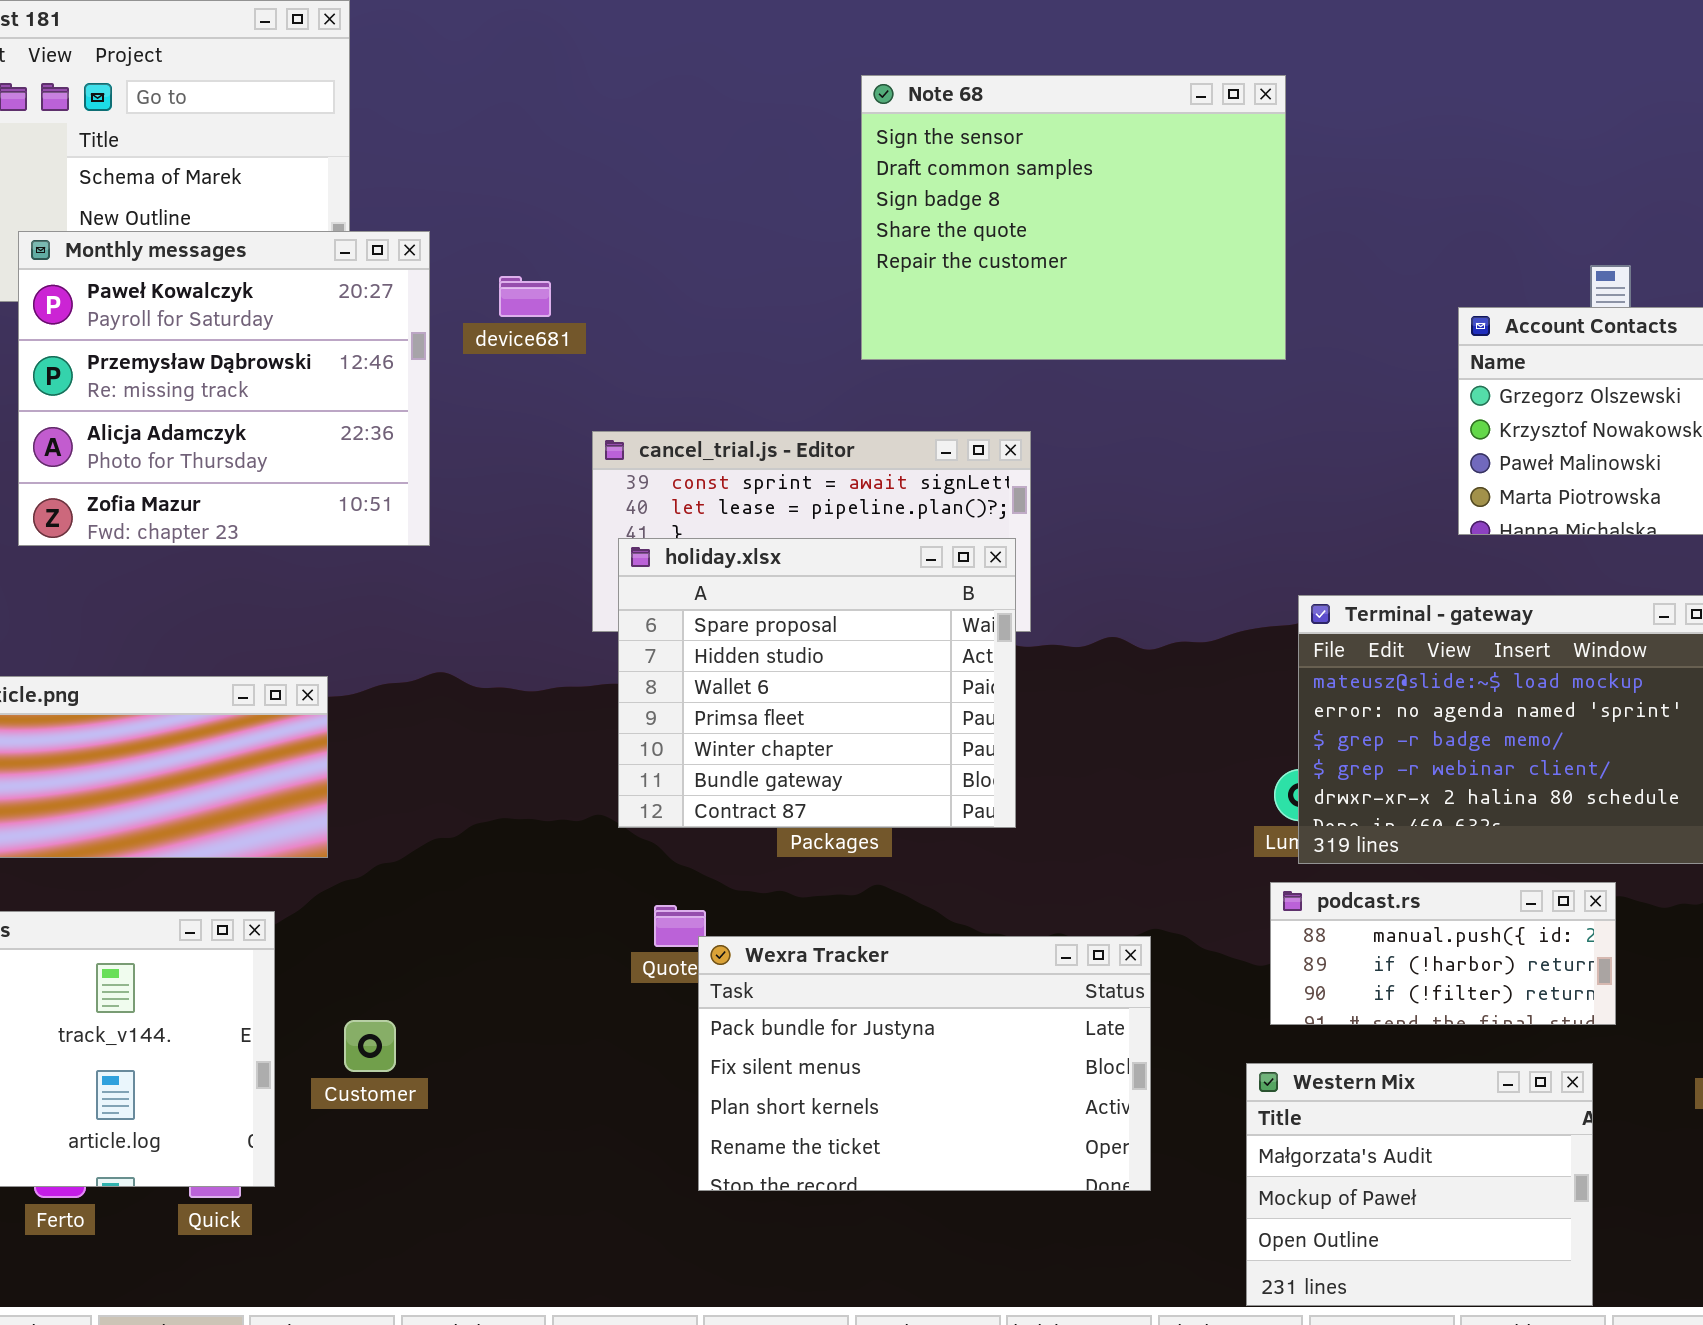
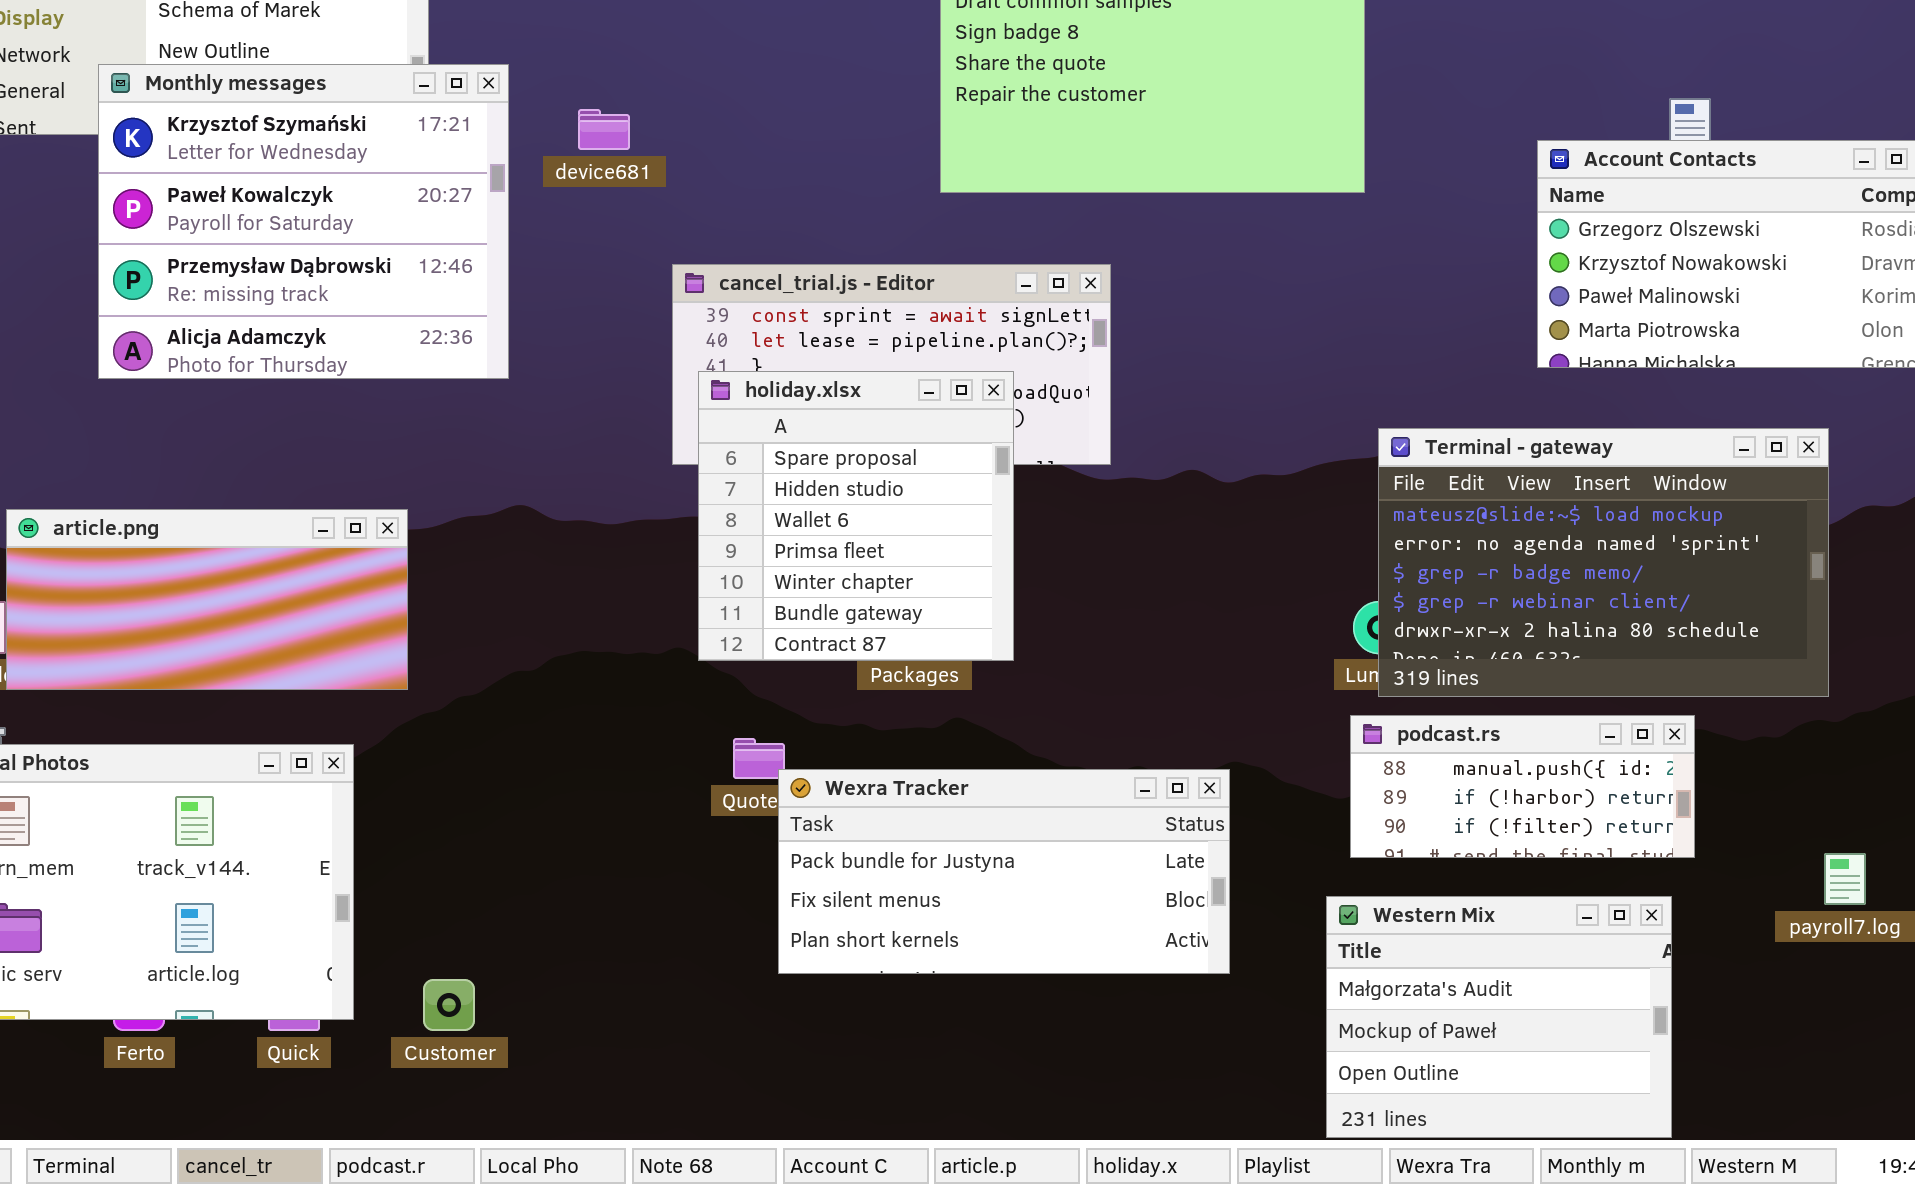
Monthly messages: [18,231,430,546] -> [98,64,509,379], scrolled up 1 row
holiday.xlsx: [618,538,1016,828] -> [698,371,1014,661], resized
Wexra Tracker: [698,936,1151,1191] -> [778,769,1230,974], resized
Customer: [344,1020,396,1072] -> [423,979,475,1031], moved

